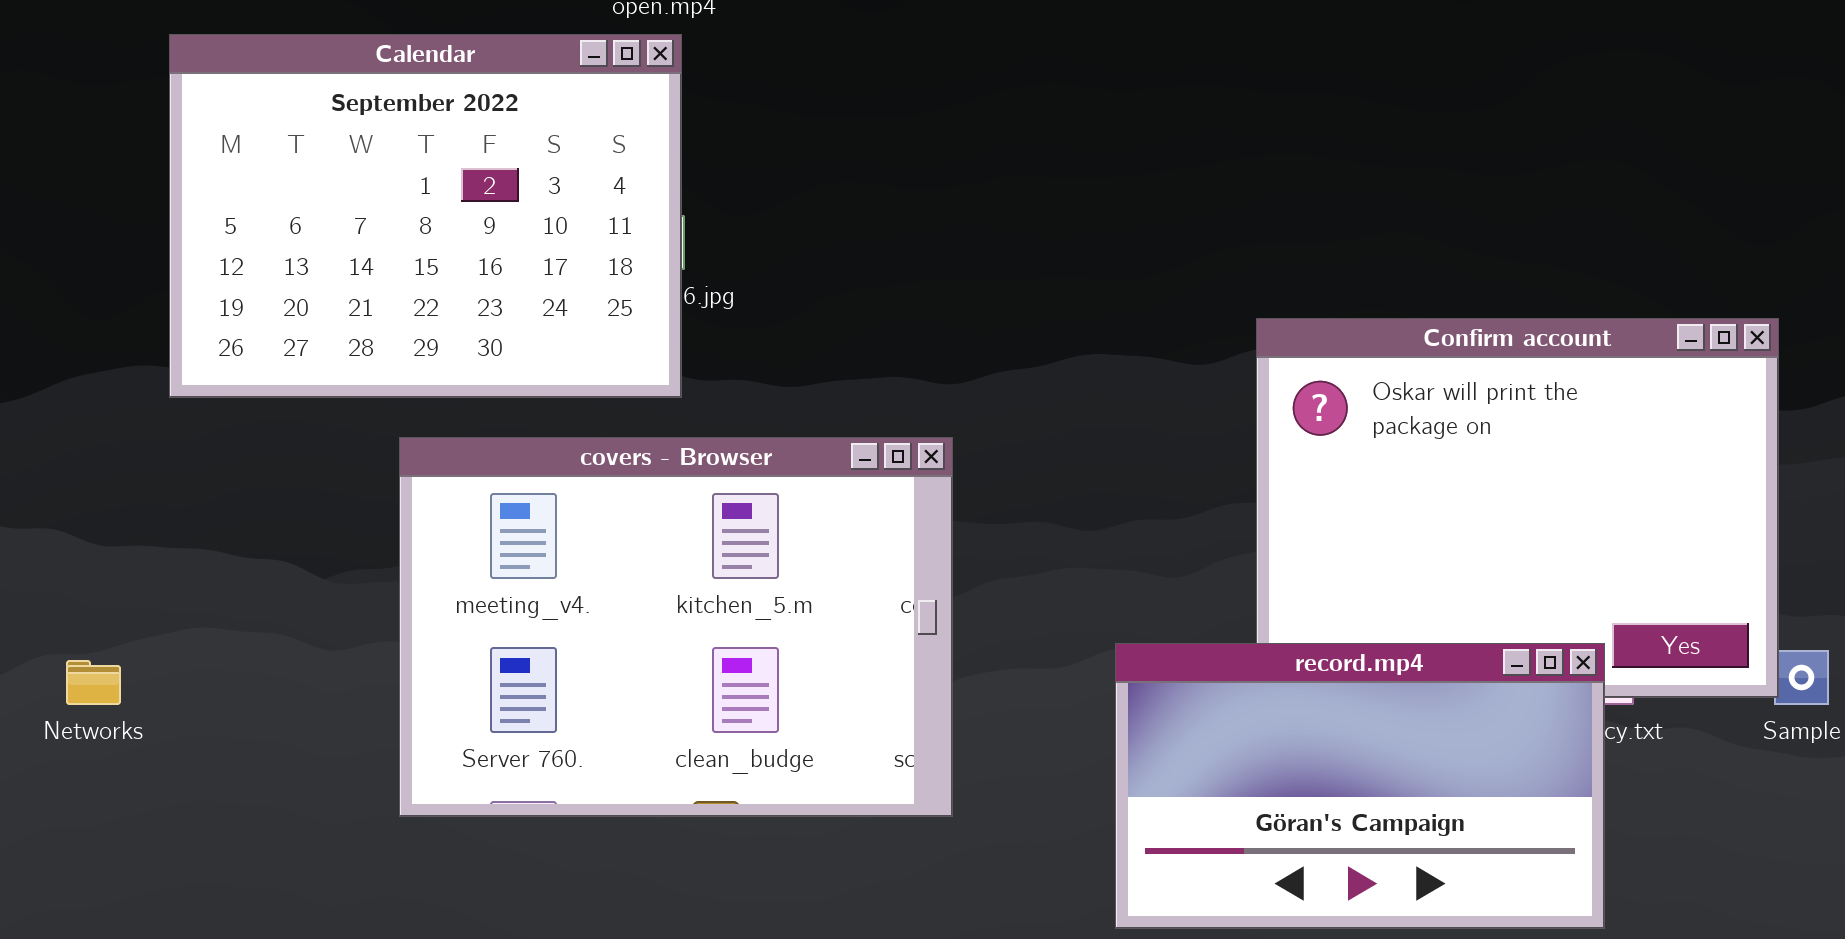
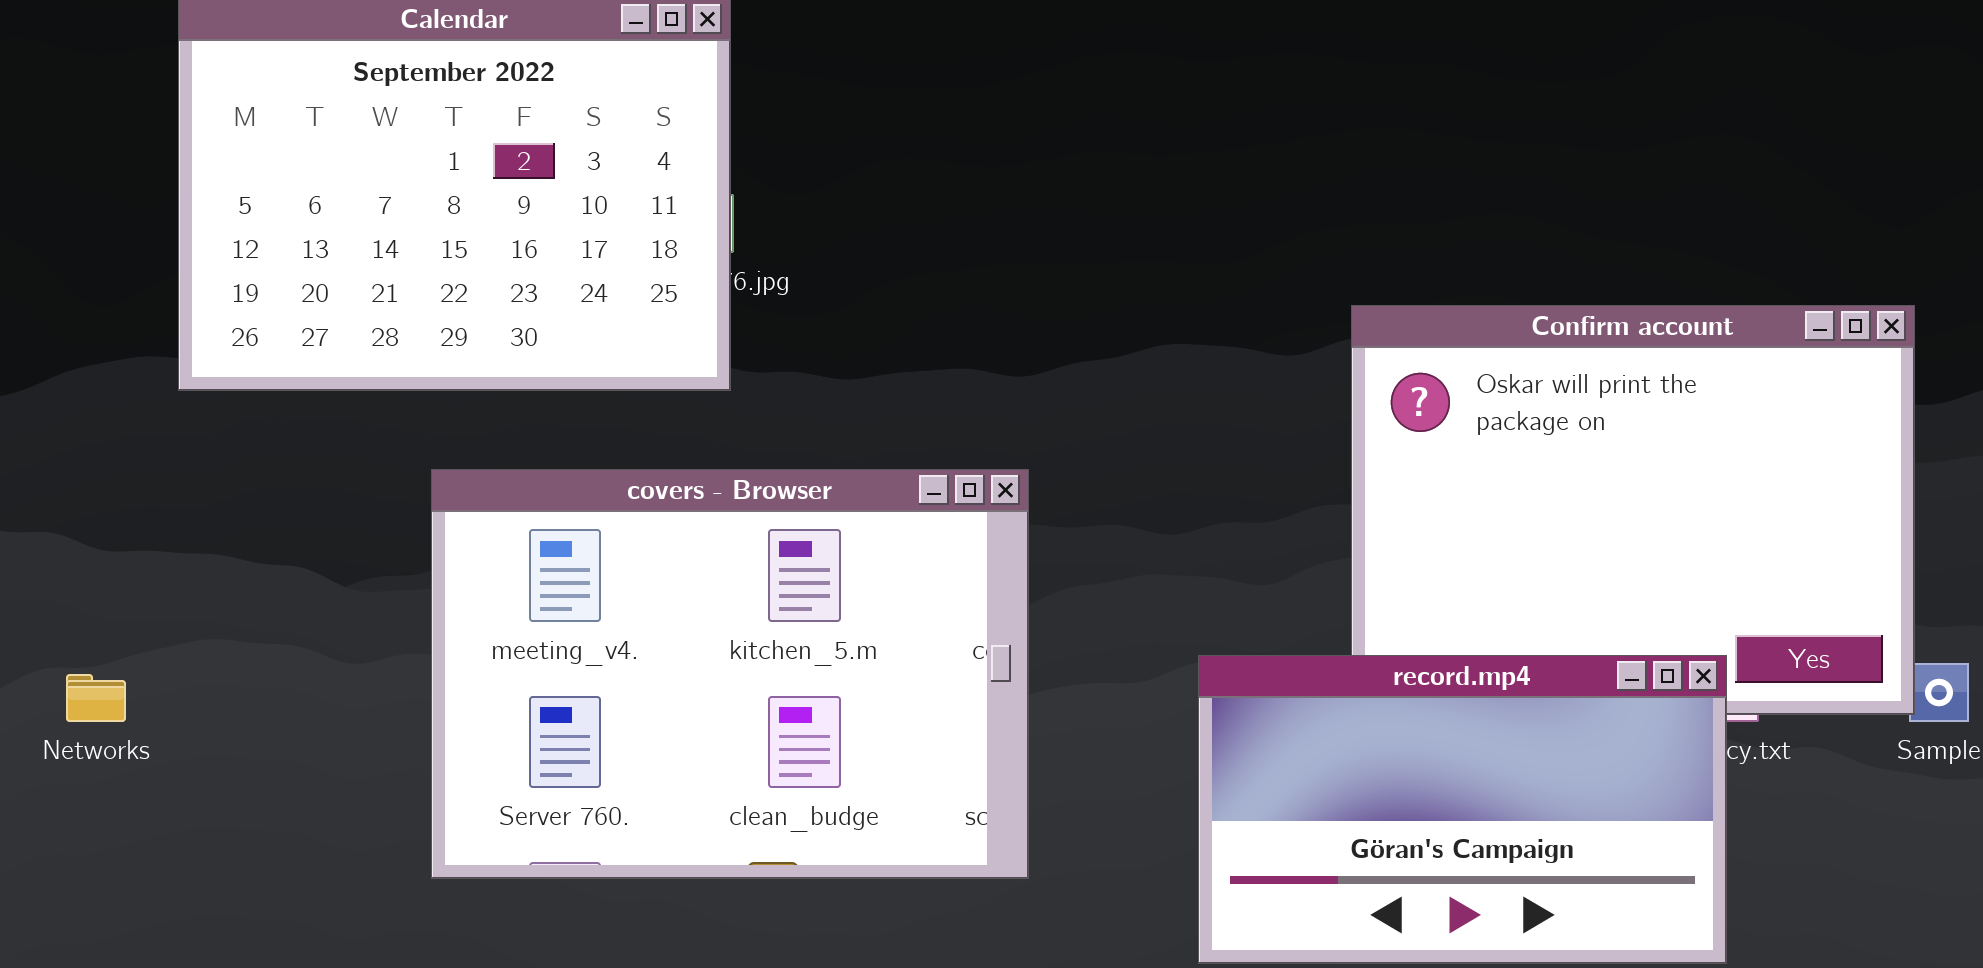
covers - Browser: [399,437,953,817] -> [431,469,1029,879], moved

